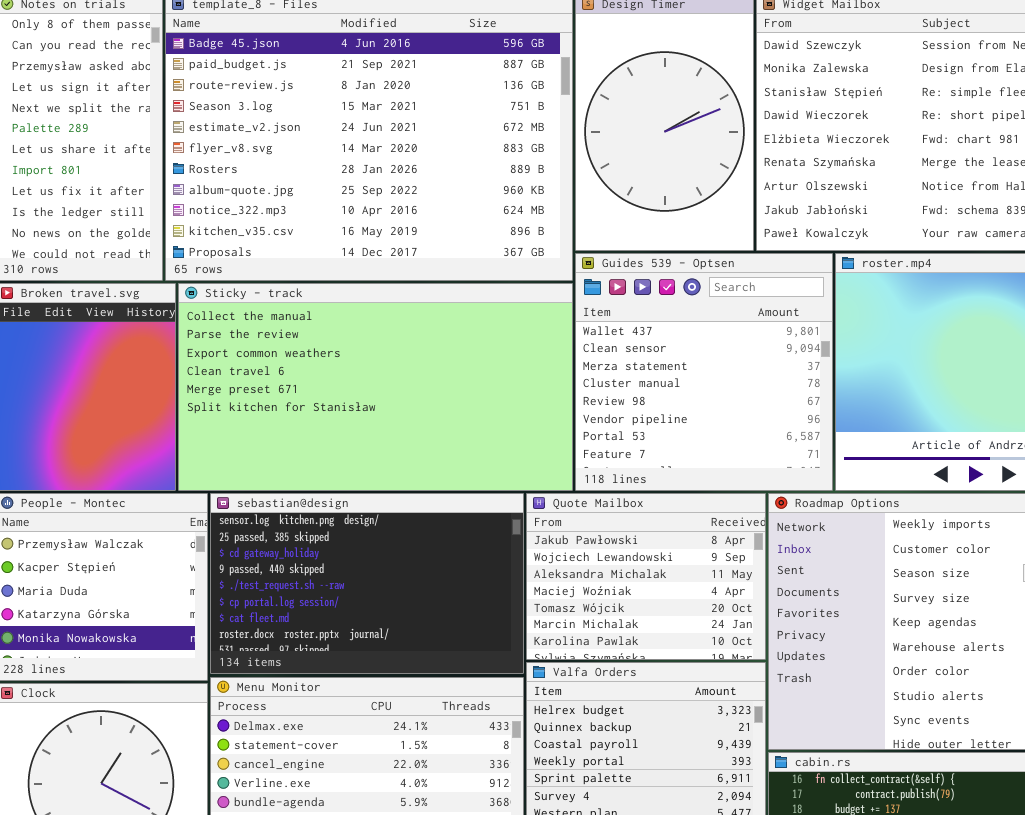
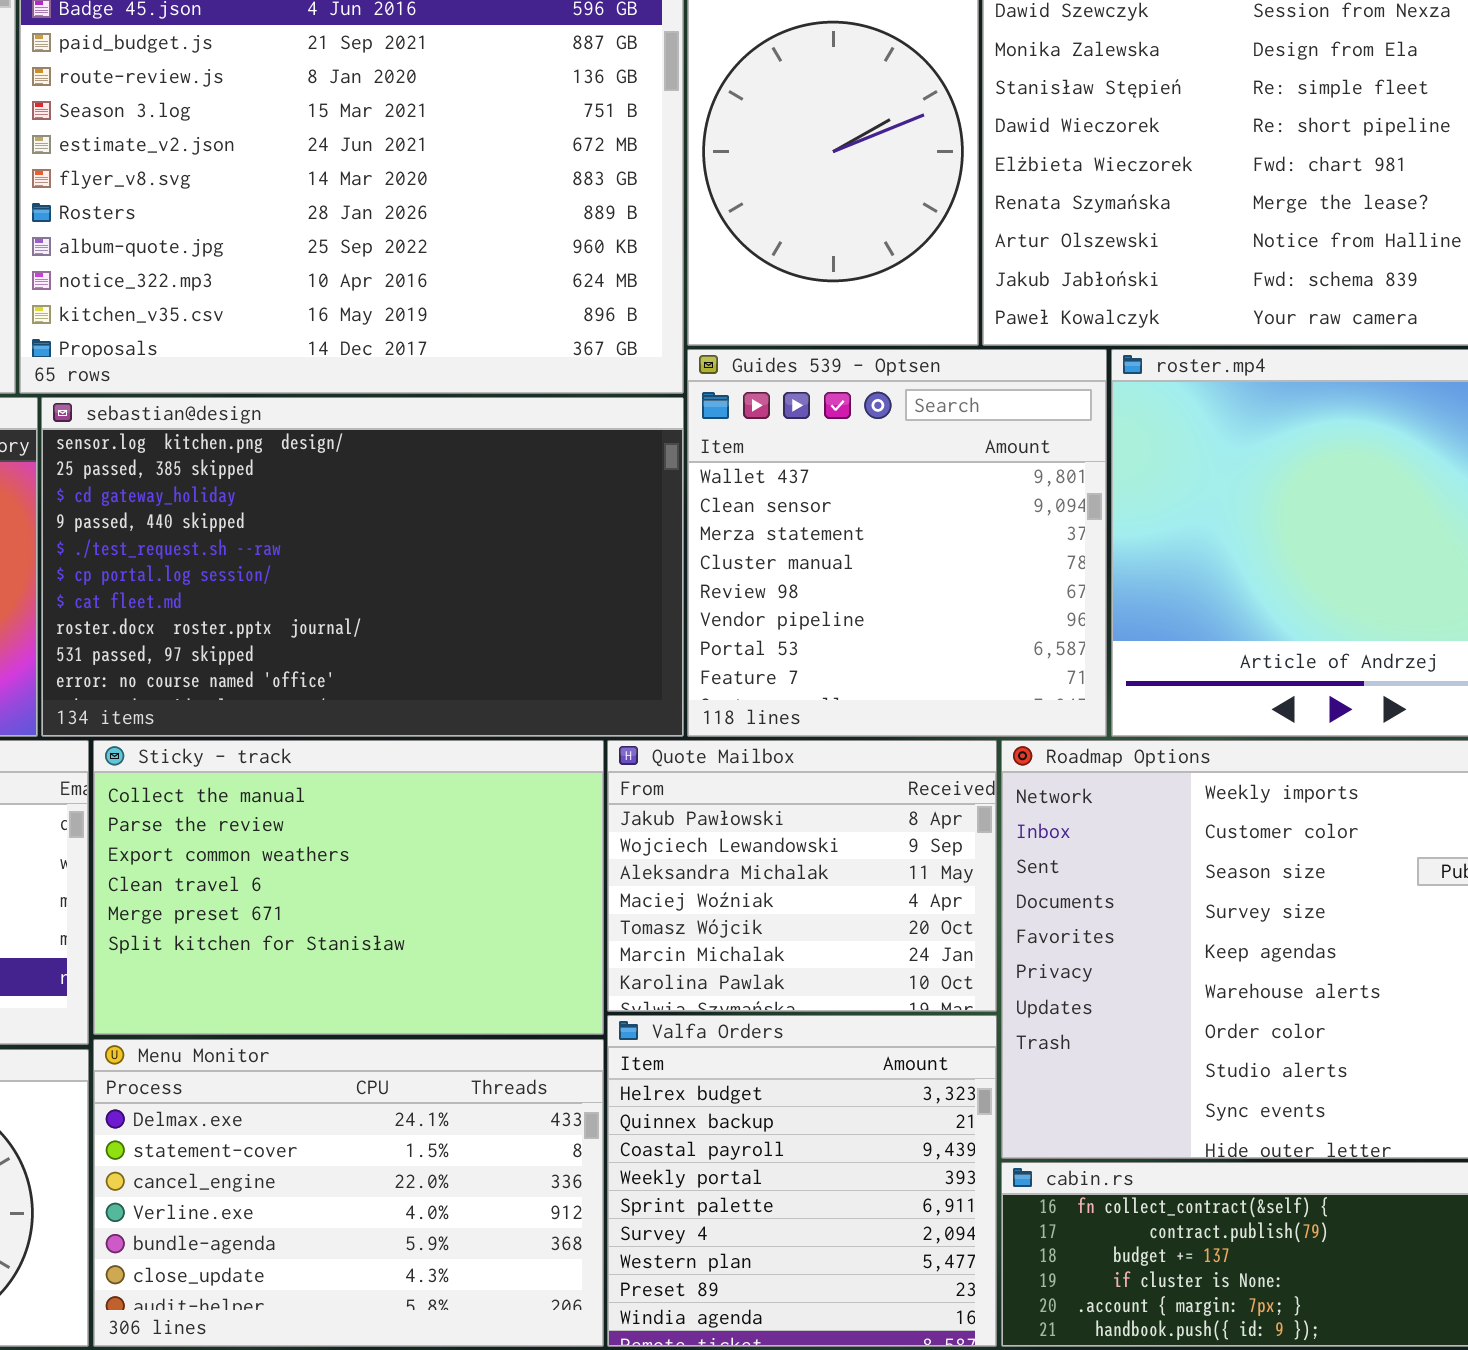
Sticky - track: [178,283,573,491] -> [93,740,604,1035], moved, resized
sebastian@design: [210,493,524,674] -> [41,397,684,737], moved, resized

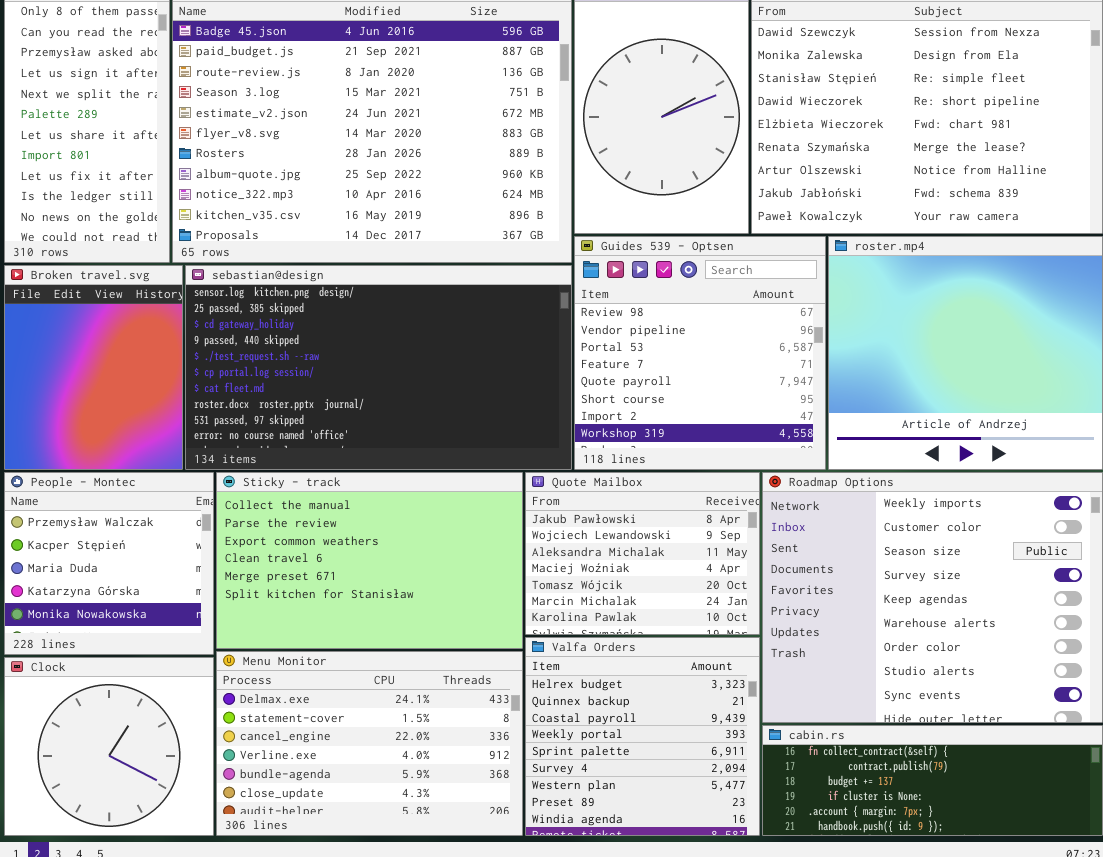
Guides 539 - Optsen: [687,349,1107,737] -> [574,236,826,470], scrolled down 4 rows

